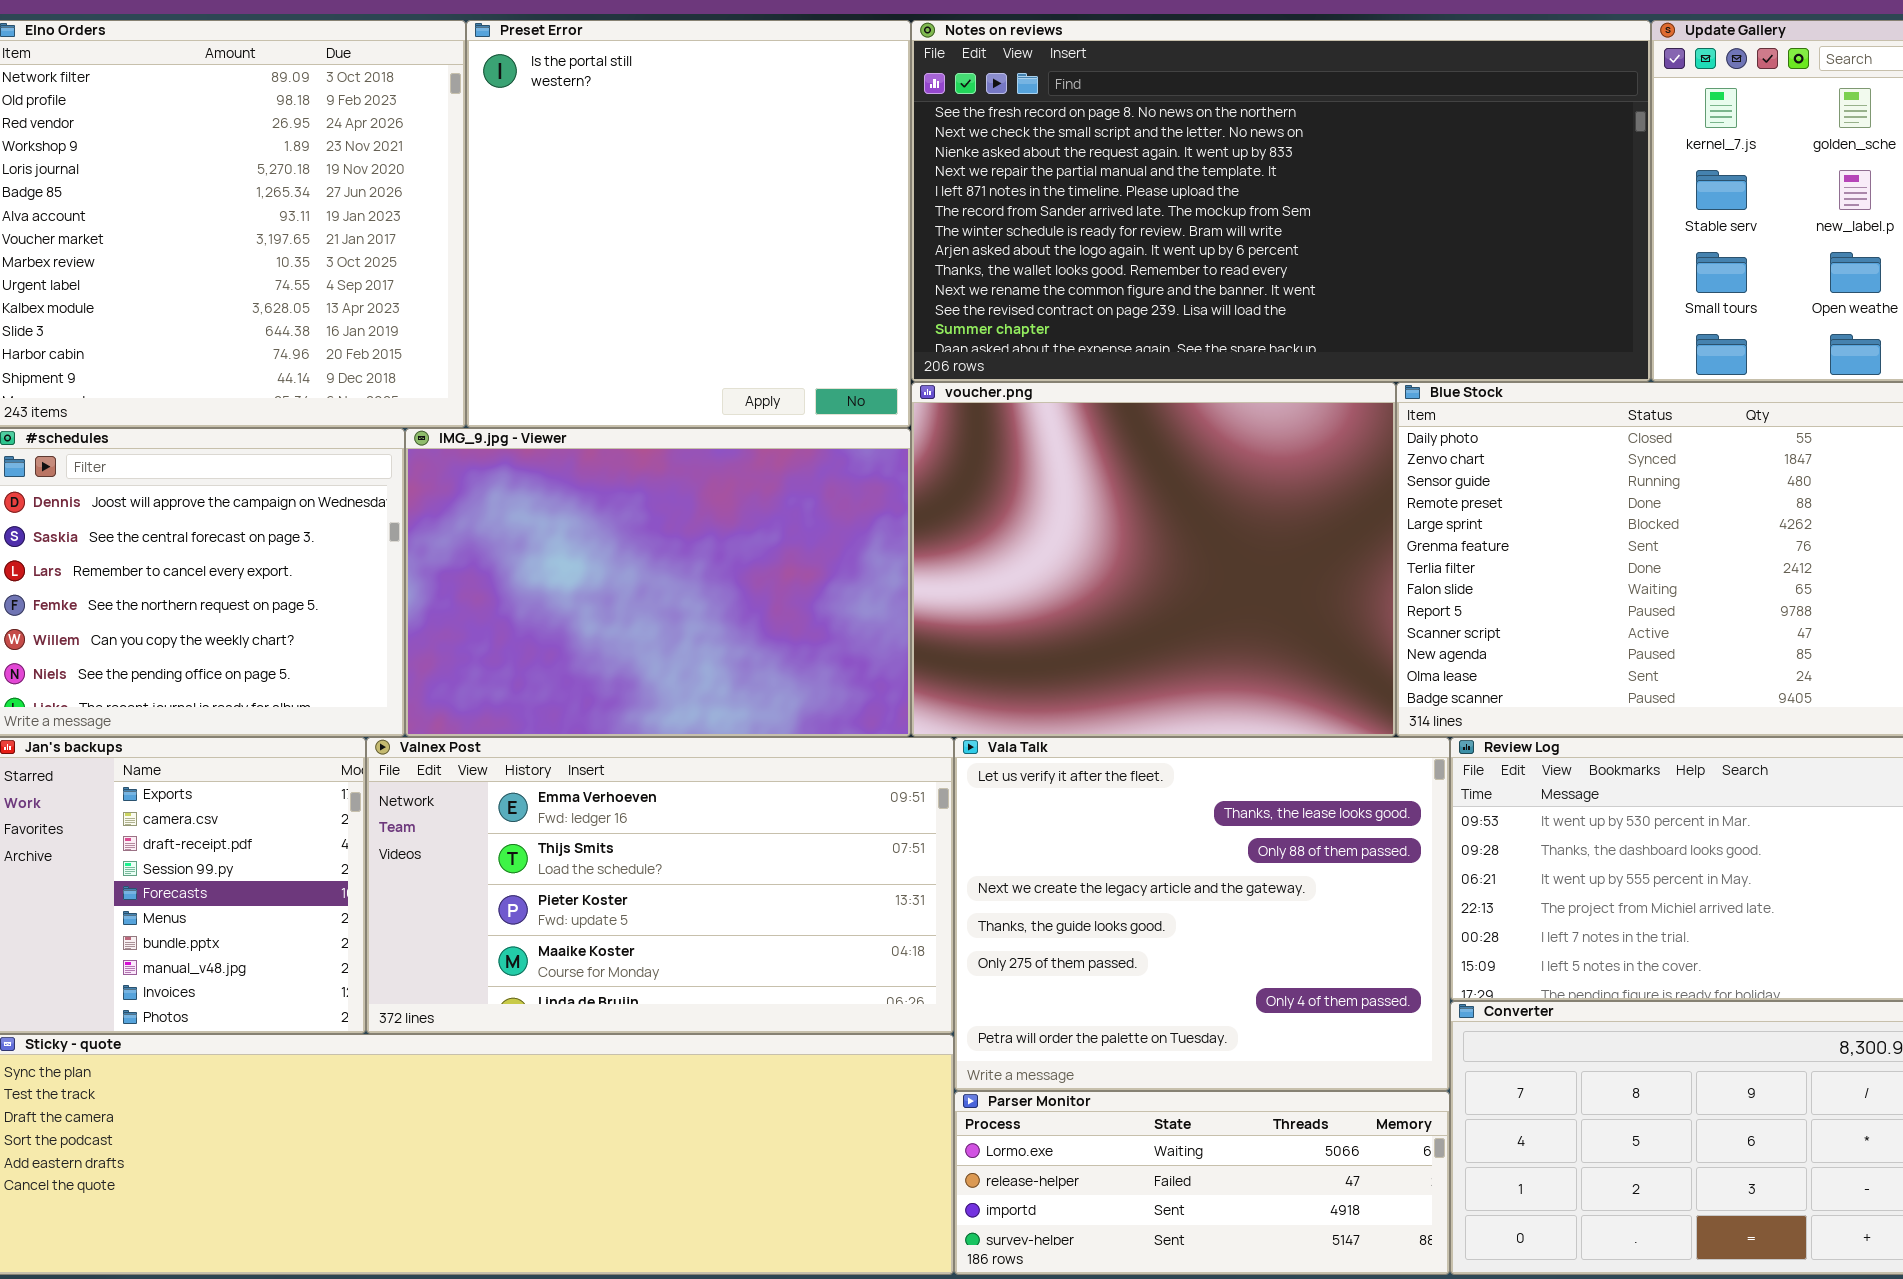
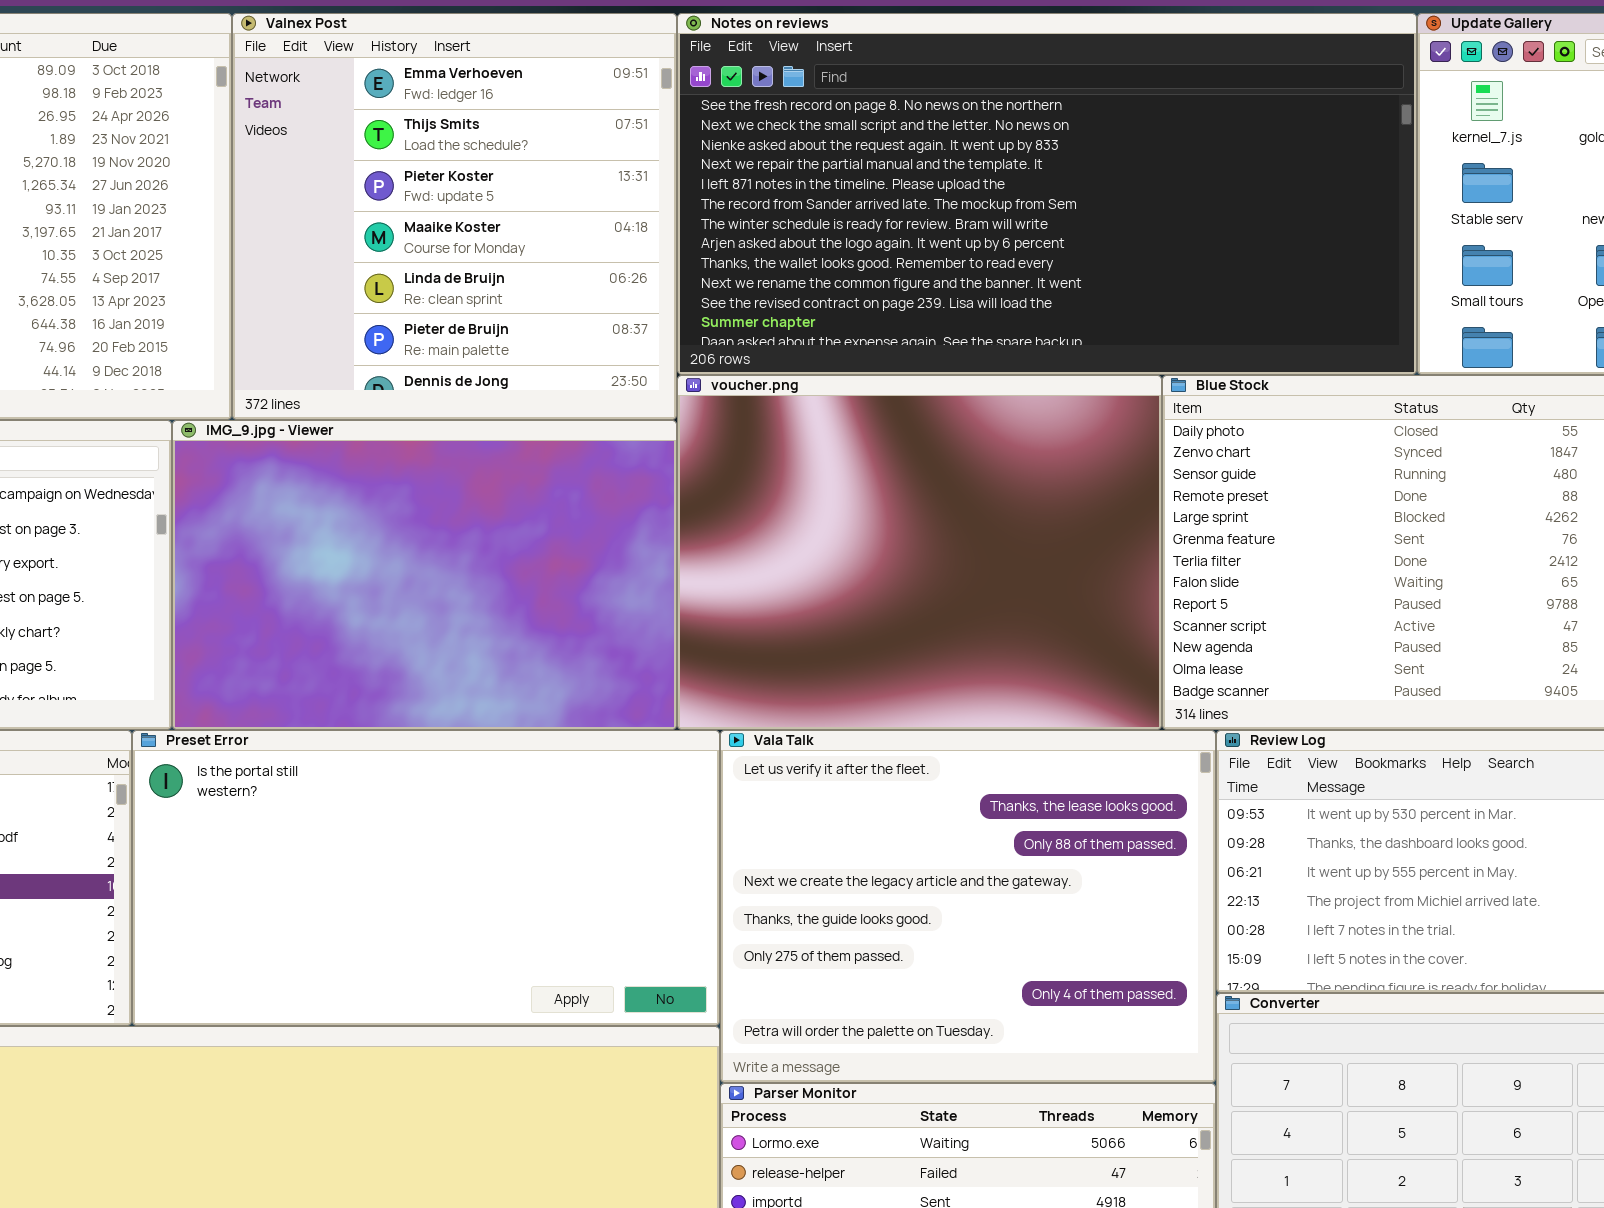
Preset Error: [466,20,911,428] -> [132,730,720,1026], moved, resized
Valnex Post: [366,737,954,1034] -> [232,13,677,420], moved, resized

